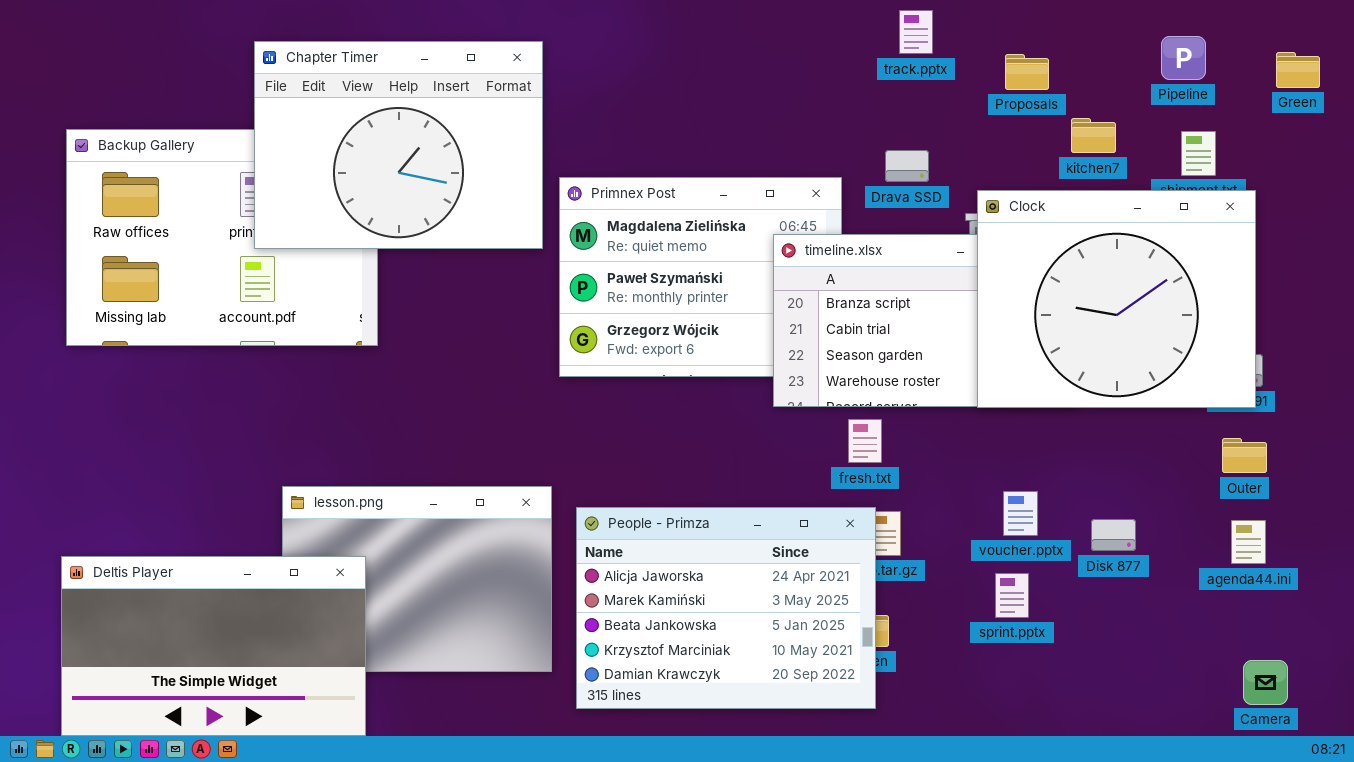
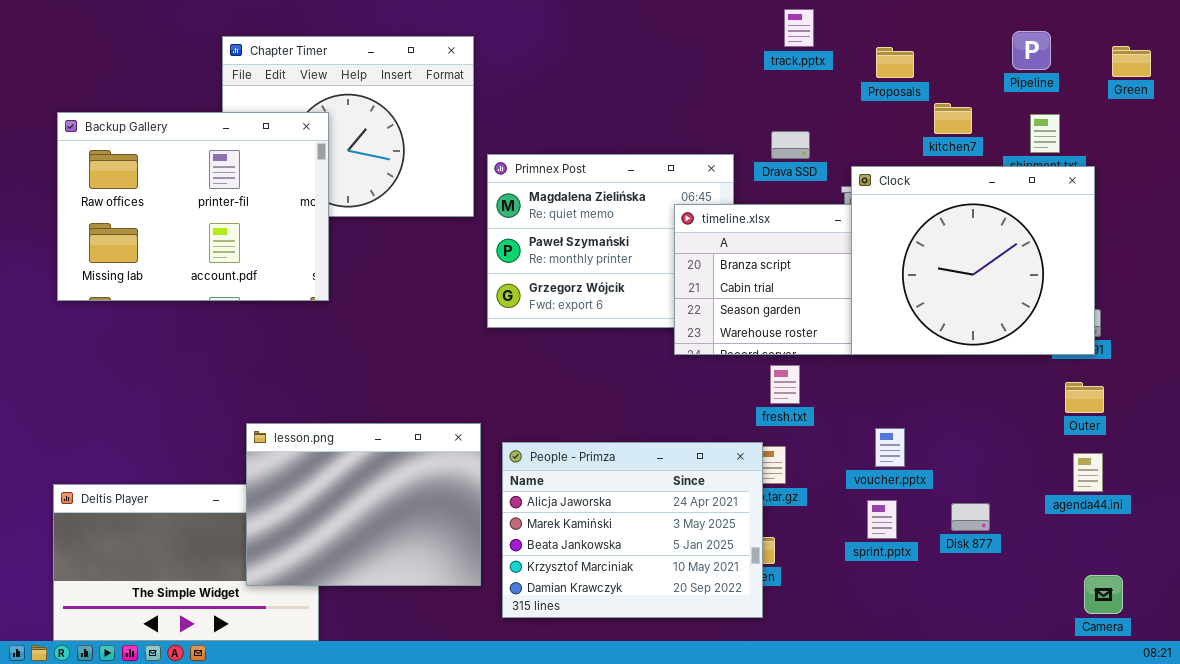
Backup Gallery: [66,129,378,346] -> [57,112,329,301], raised
fresh.txt: [848,419,882,463] -> [770,365,800,404], moved
lesson.png: [282,486,552,672] -> [246,423,481,586], raised
Disk 877: [1091,519,1136,551] -> [951,503,990,531], moved

